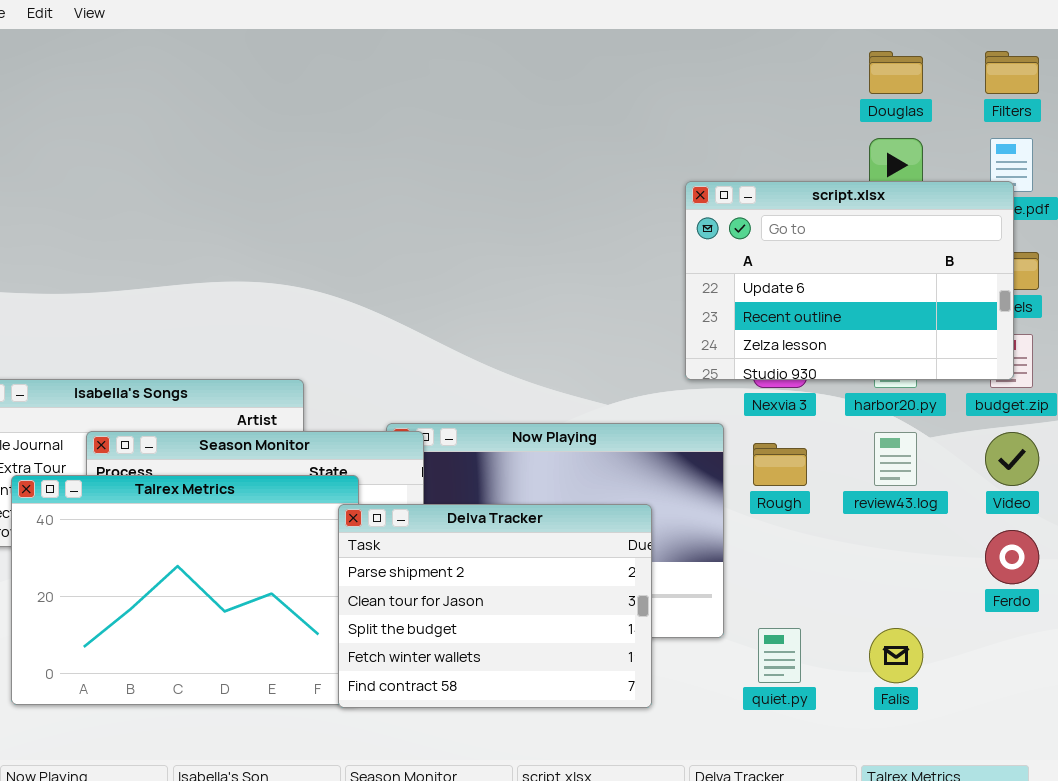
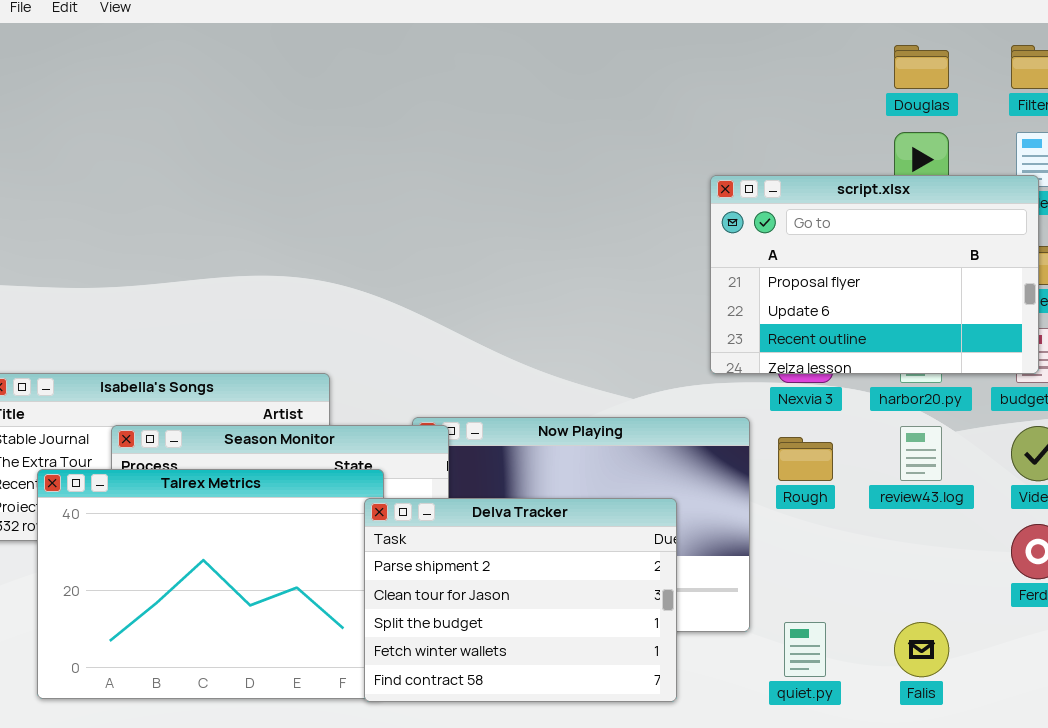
script.xlsx: [685,181,1014,380] -> [710,175,1039,374], scrolled up 1 row

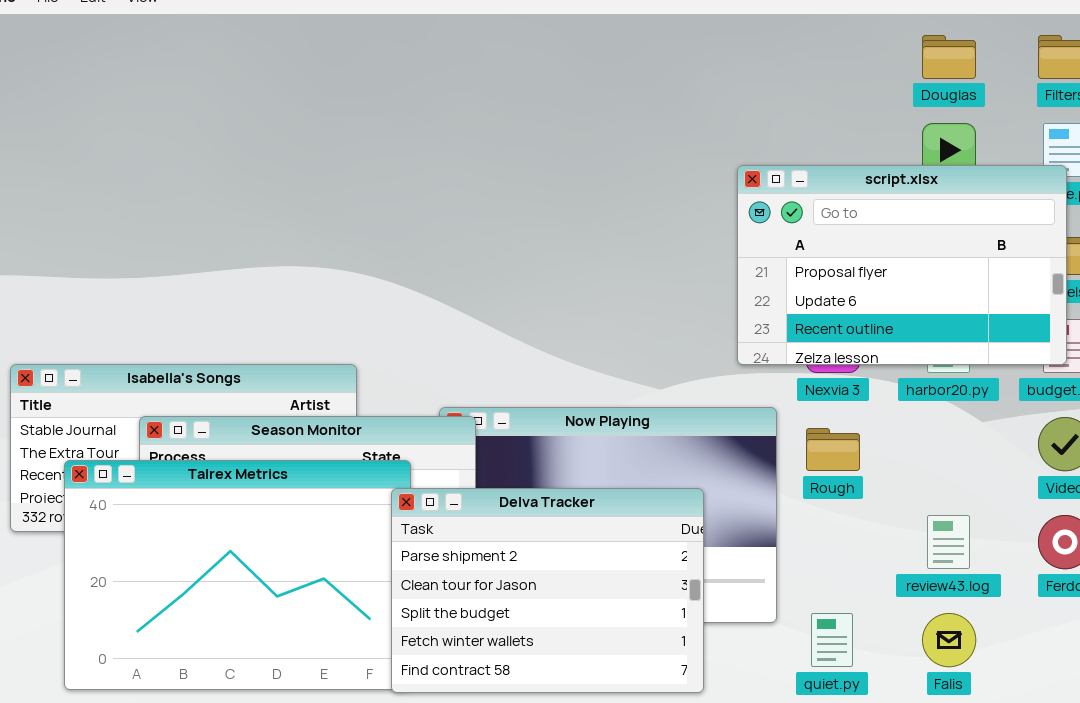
review43.log: [900,426,942,481] -> [927,515,970,569], moved

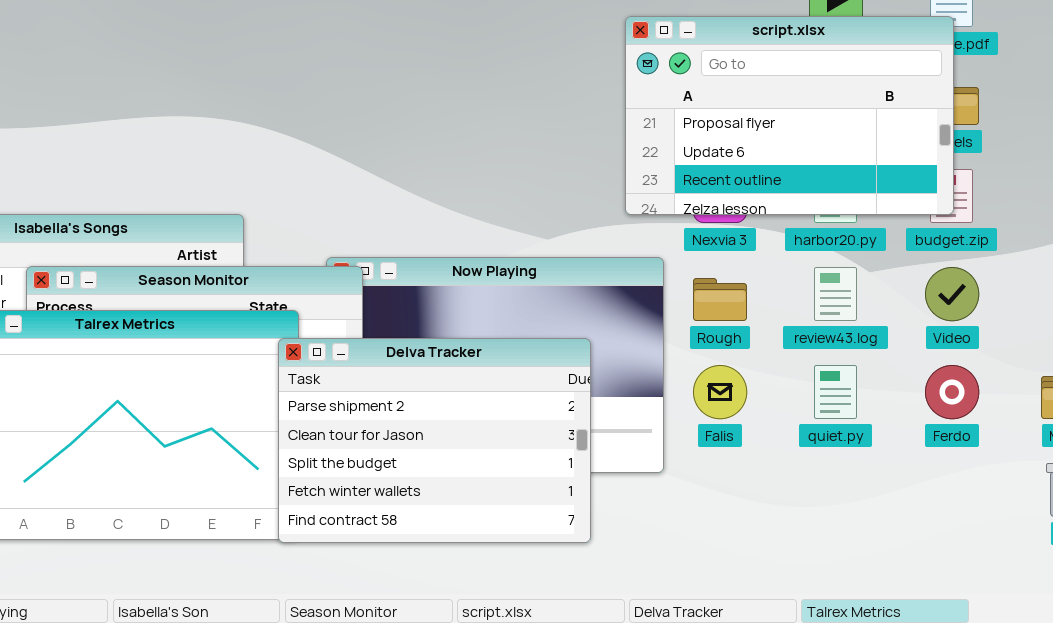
review43.log: [927,515,970,569] -> [814,267,857,321], moved
quiet.py: [811,613,853,667] -> [814,365,857,419], moved
Falis: [922,613,976,667] -> [693,365,747,419], moved

